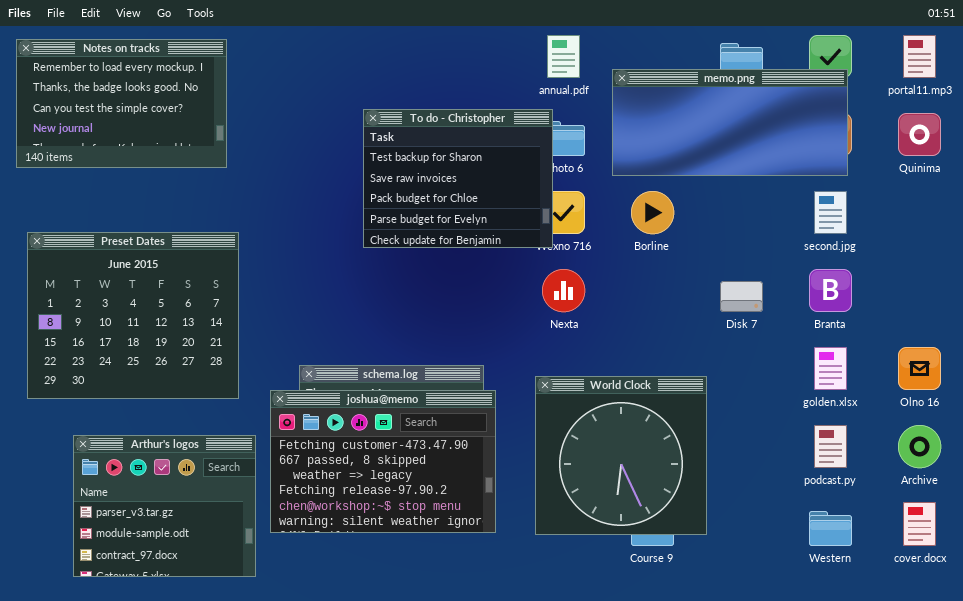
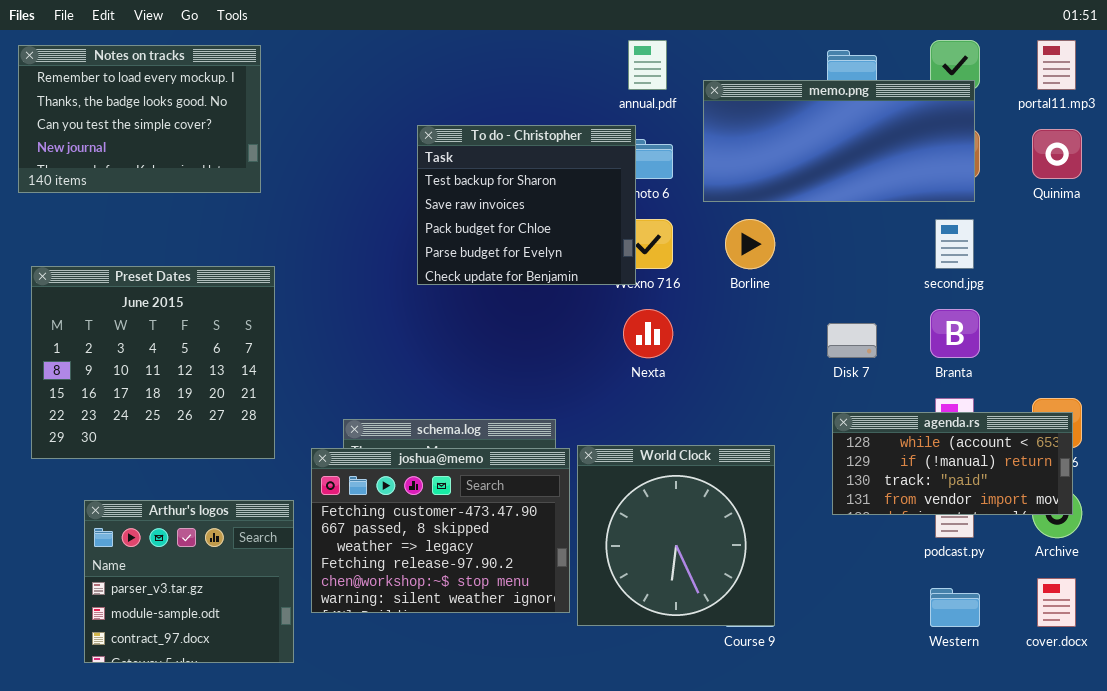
agenda.rs: none -> [832,412,1073,515], opened
World Clock: [535,376,707,535] -> [577,445,775,626], moved

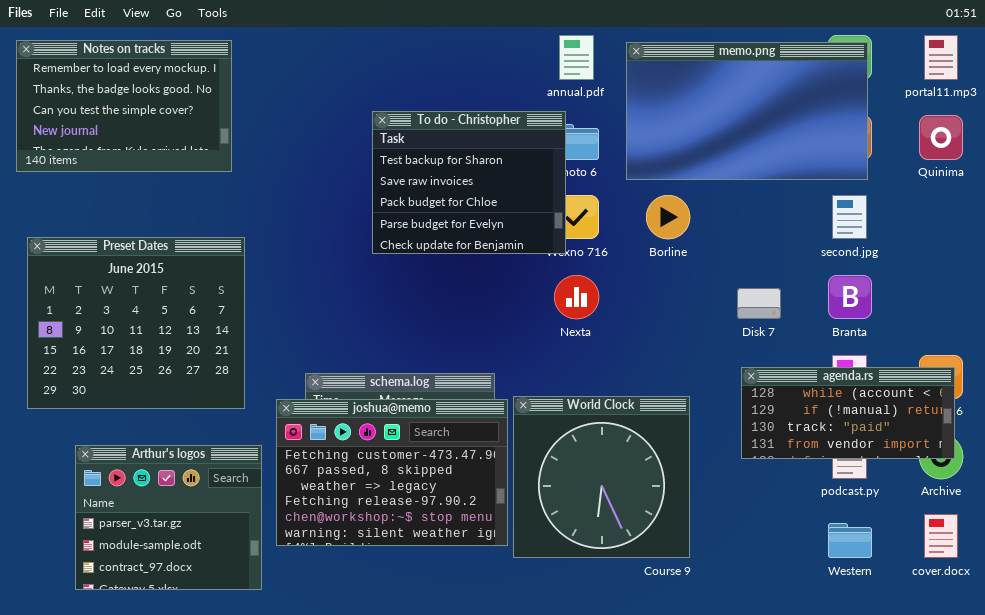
memo.png: [703,80,975,202] -> [626,42,868,180], resized

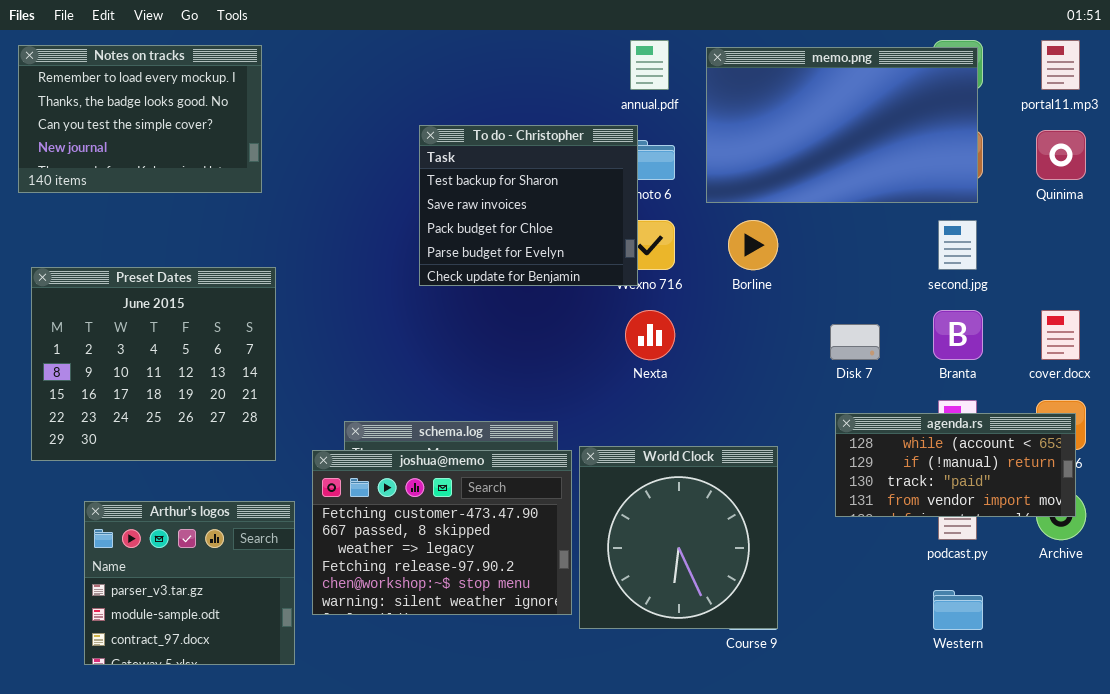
cover.docx: [924,514,958,558] -> [1041,310,1080,360], moved

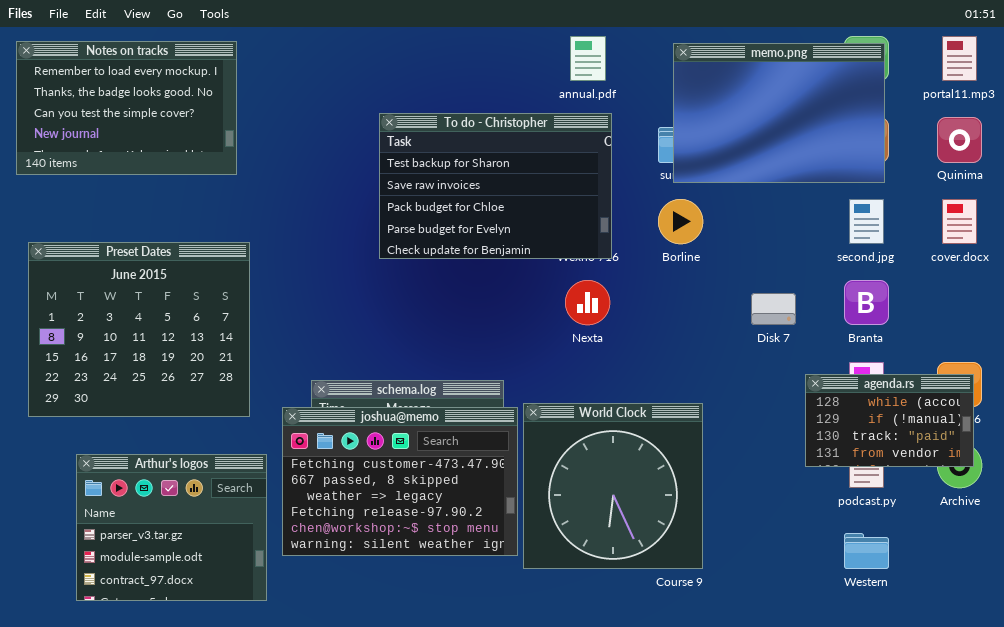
memo.png: [706,47,978,203] -> [673,43,885,183], resized
To do - Christopher: [419,125,638,286] -> [379,113,612,259], resized
cover.docx: [1041,310,1080,360] -> [942,199,977,244], moved
agenda.rs: [835,413,1076,517] -> [805,374,974,467], resized

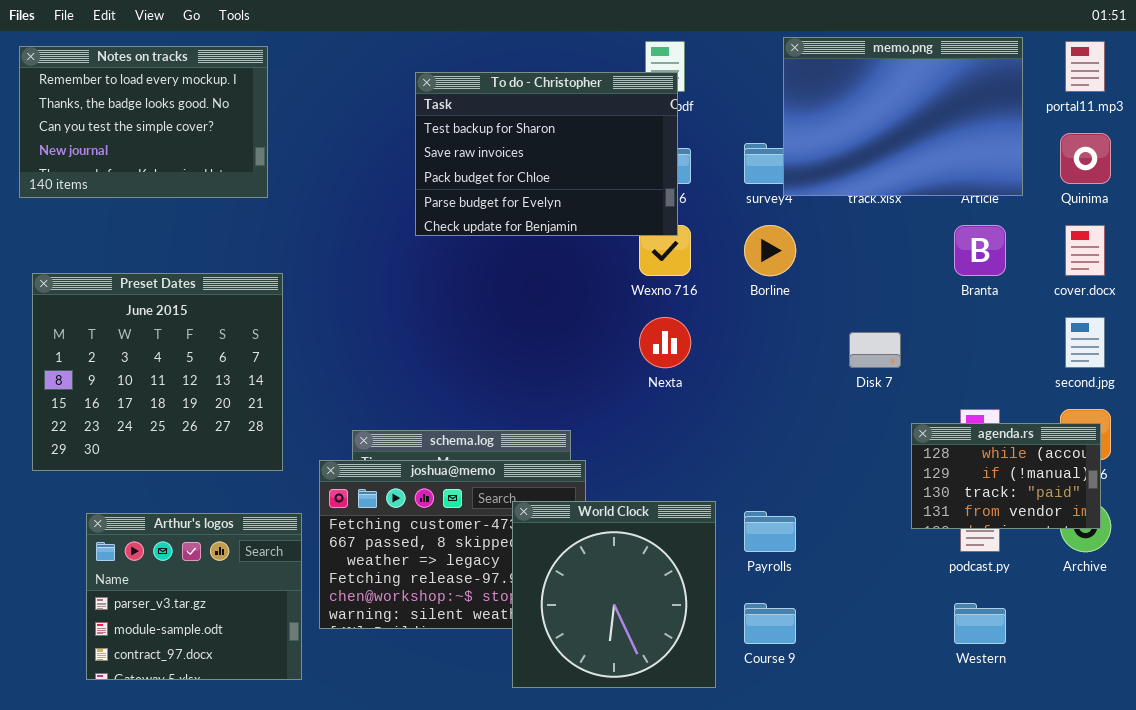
memo.png: [673,43,885,183] -> [783,37,1023,196], moved
To do - Christopher: [379,113,612,259] -> [415,72,678,236], moved
second.jpg: [849,199,884,244] -> [1065,317,1105,368], moved
Branta: [844,280,889,325] -> [954,225,1006,276], moved
World Clock: [523,403,703,569] -> [512,501,716,688], moved

